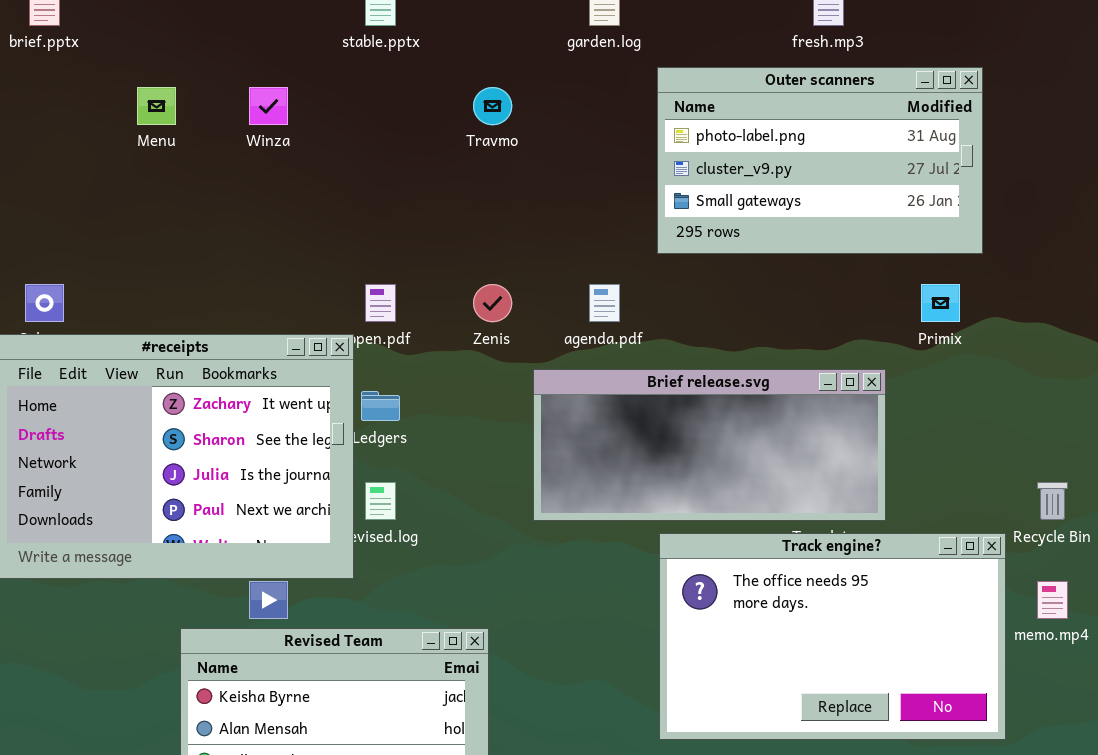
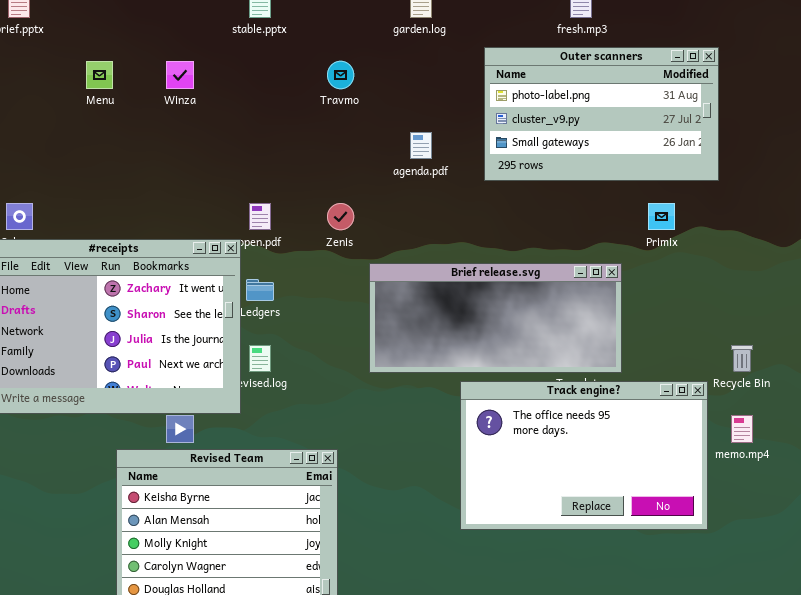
Outer scanners: [657,67,983,254] -> [484,47,719,181], moved
agenda.pdf: [589,284,620,322] -> [410,132,432,159], moved

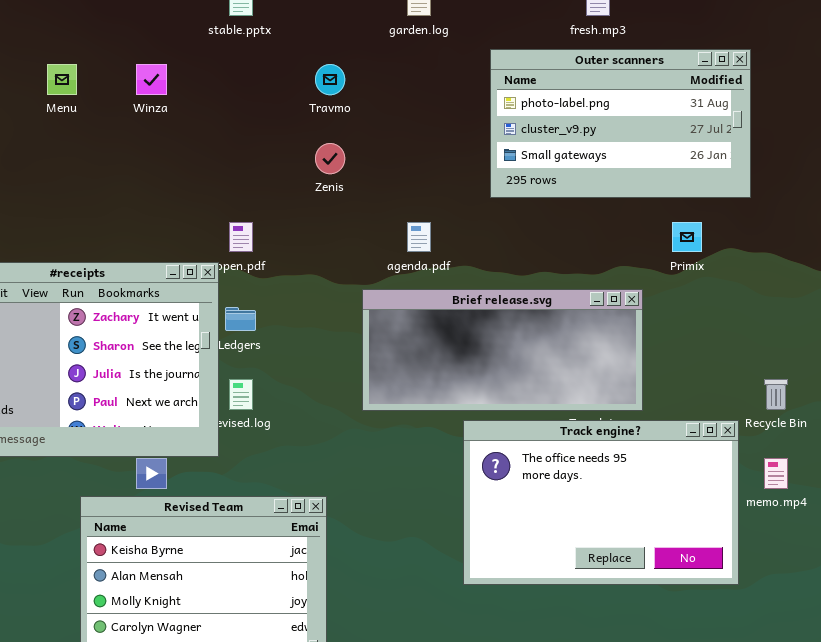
agenda.pdf: [410,132,432,159] -> [407,222,431,252], moved
Zenis: [327,203,354,230] -> [315,143,345,174], moved

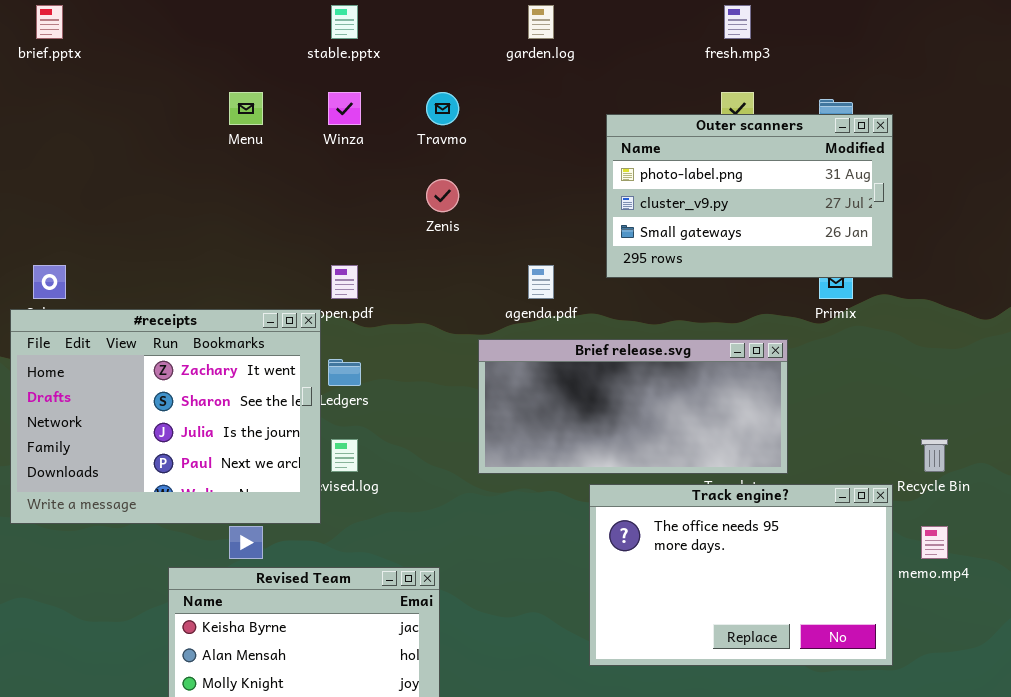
Outer scanners: [490,49,751,198] -> [606,114,893,278], moved
Menu: [47,64,77,95] -> [229,92,263,125], moved
Winza: [136,64,167,95] -> [328,92,361,125], moved

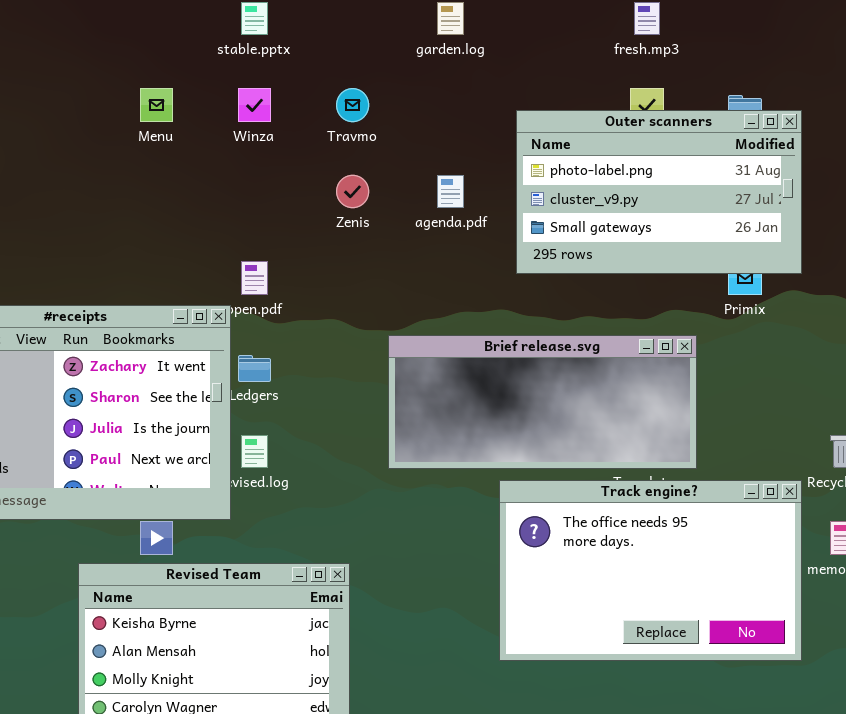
agenda.pdf: [528,265,554,299] -> [437,175,464,208], moved

